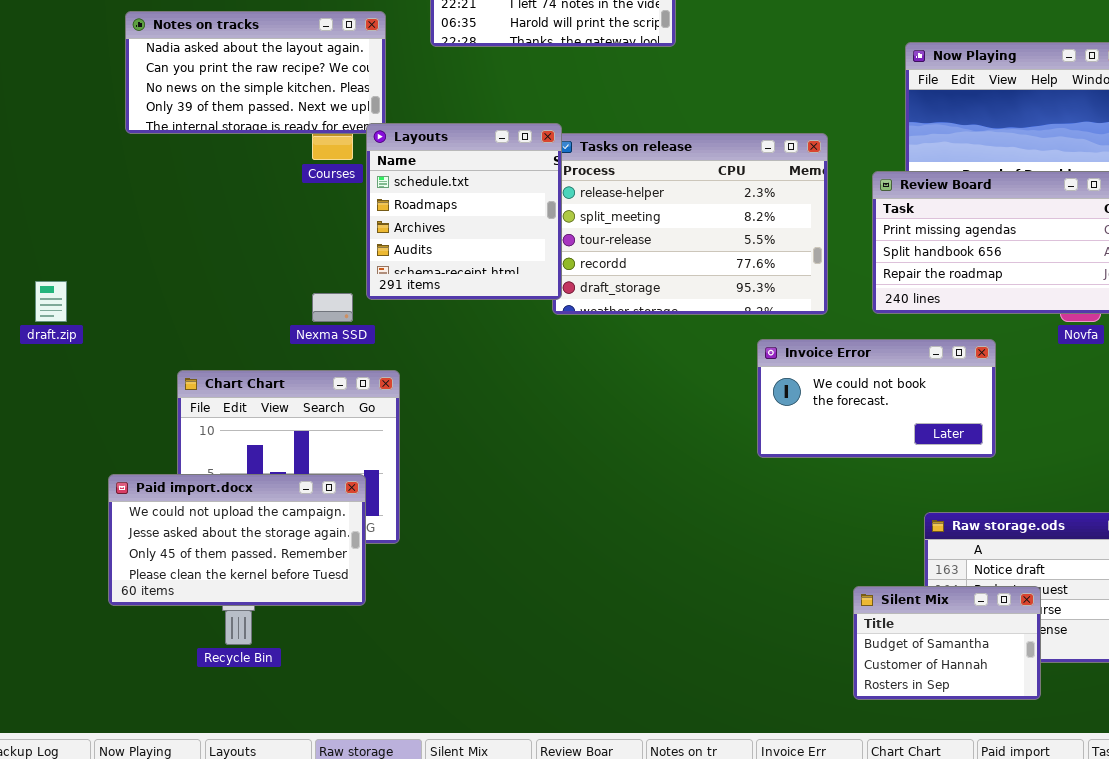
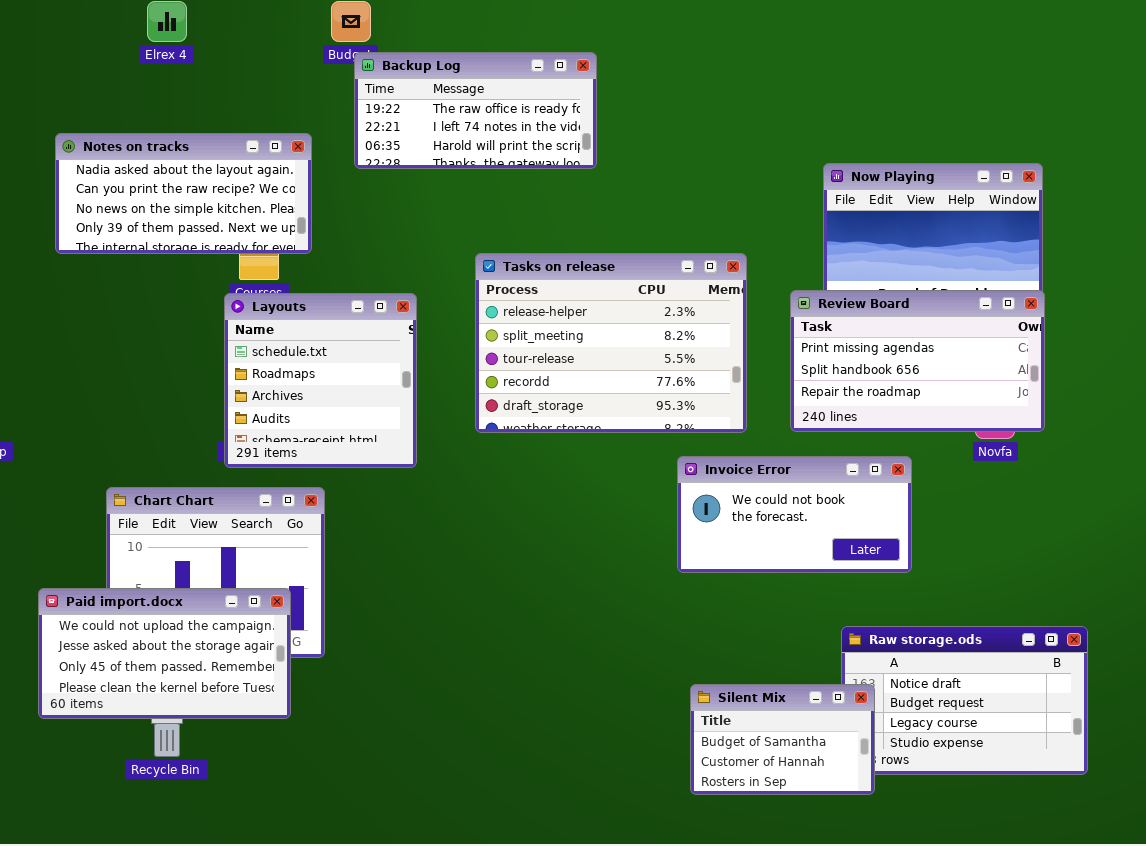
Layouts: [366,123,562,300] -> [224,293,417,468], moved
Silent Mix: [853,586,1041,700] -> [690,684,875,795], moved

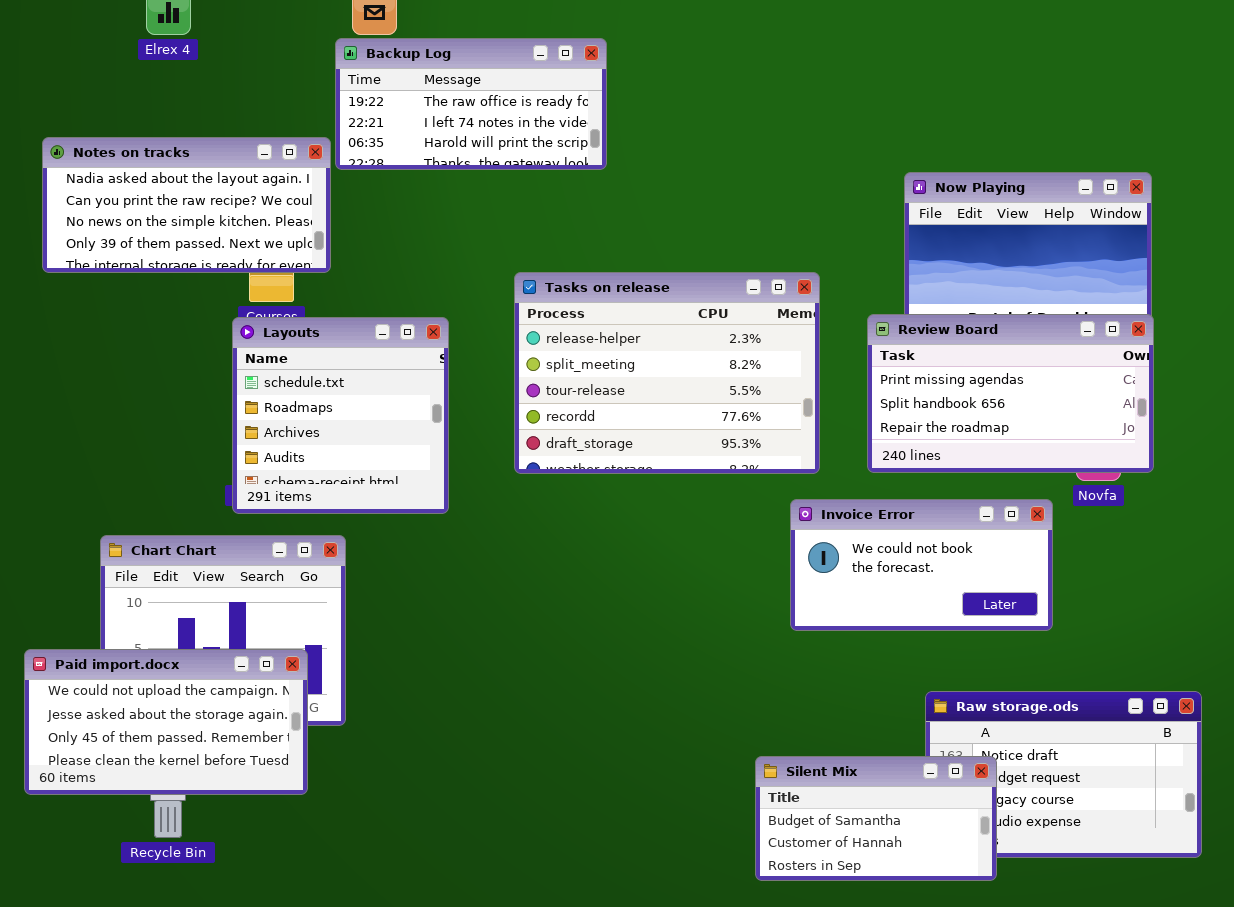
Backup Log: [354,52,597,169] -> [335,38,607,170], moved
Invoice Error: [677,456,912,573] -> [790,499,1053,631], moved
Silent Mix: [690,684,875,795] -> [755,756,997,881], resized

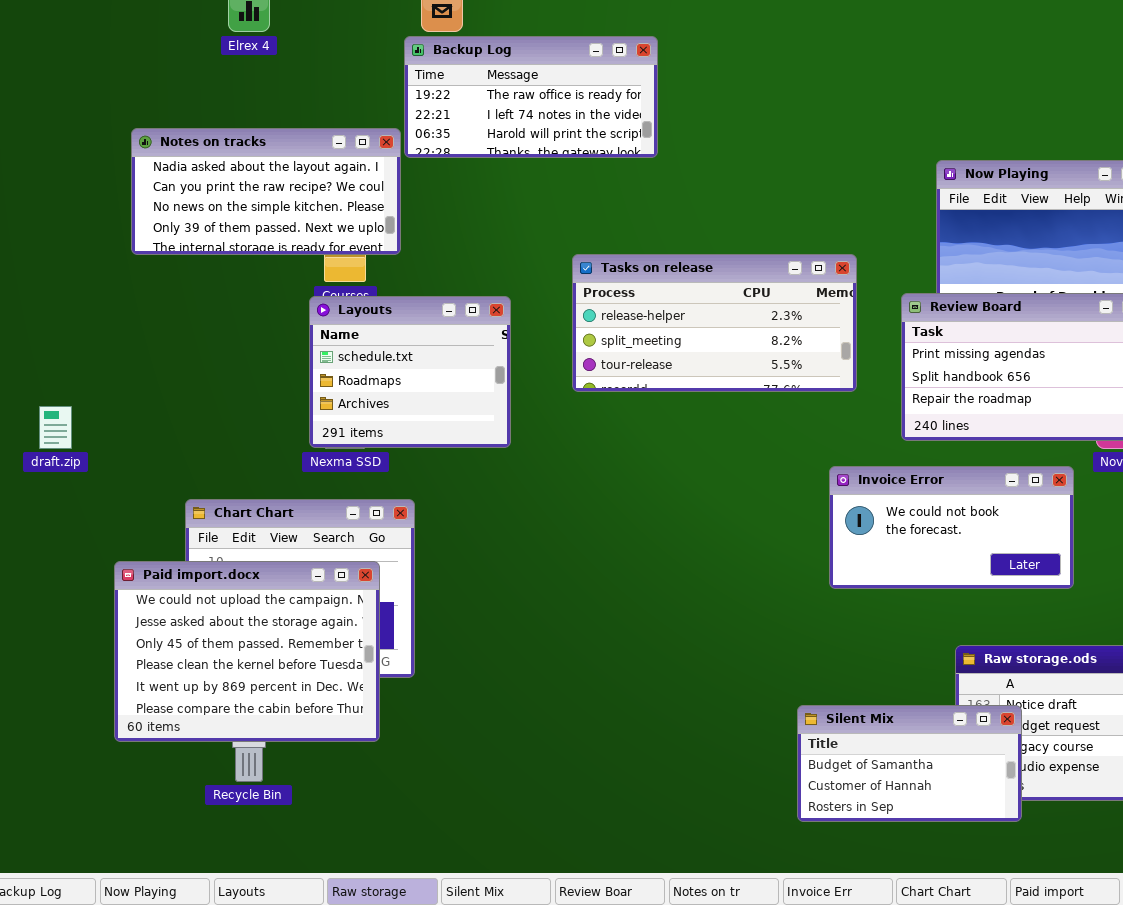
Tasks on release: [514,272,820,474] -> [572,254,857,392], resized
Layouts: [232,317,449,514] -> [309,296,511,448], resized
Paid import.docx: [24,649,308,795] -> [114,561,380,742], resized

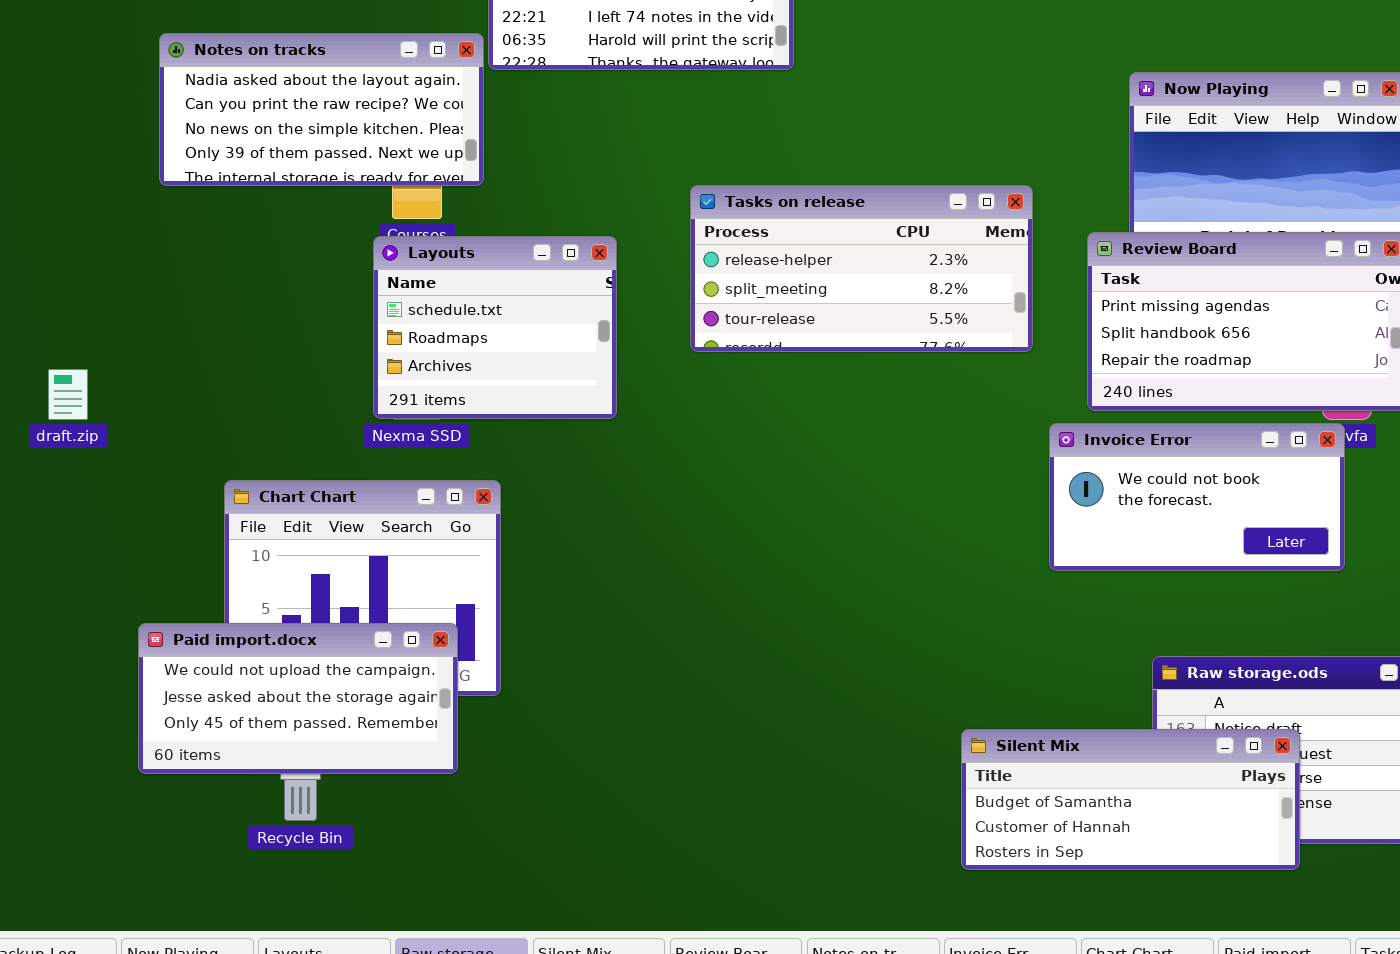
Invoice Error: [829,466,1074,589] -> [1049,423,1345,571], moved
Paid import.docx: [114,561,380,742] -> [138,623,458,774], resized
Silent Mix: [797,705,1022,822] -> [961,729,1300,870], resized

